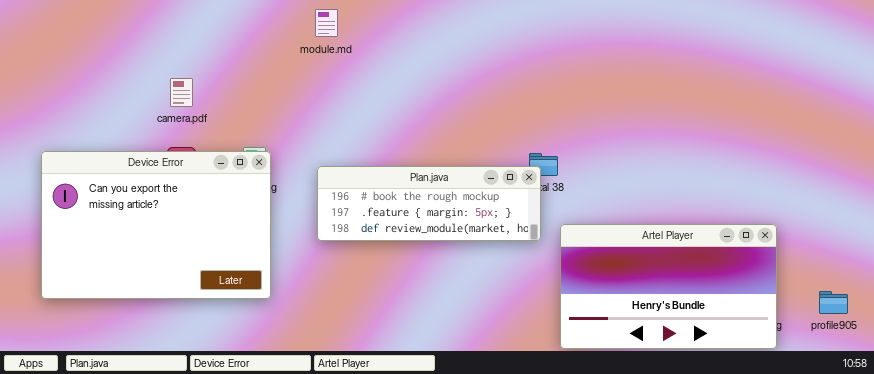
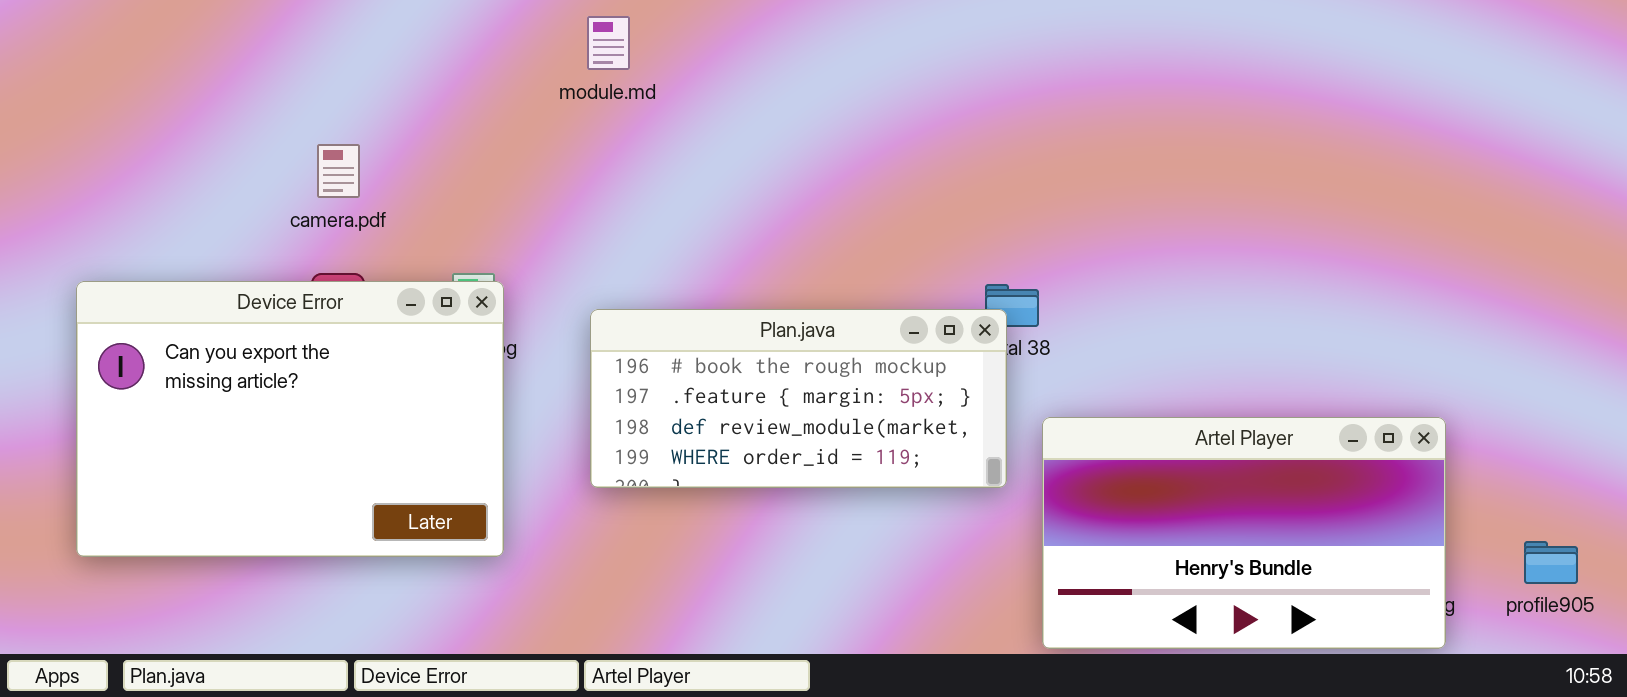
Plan.java: [317,166,541,241] -> [590,309,1007,488], resized

